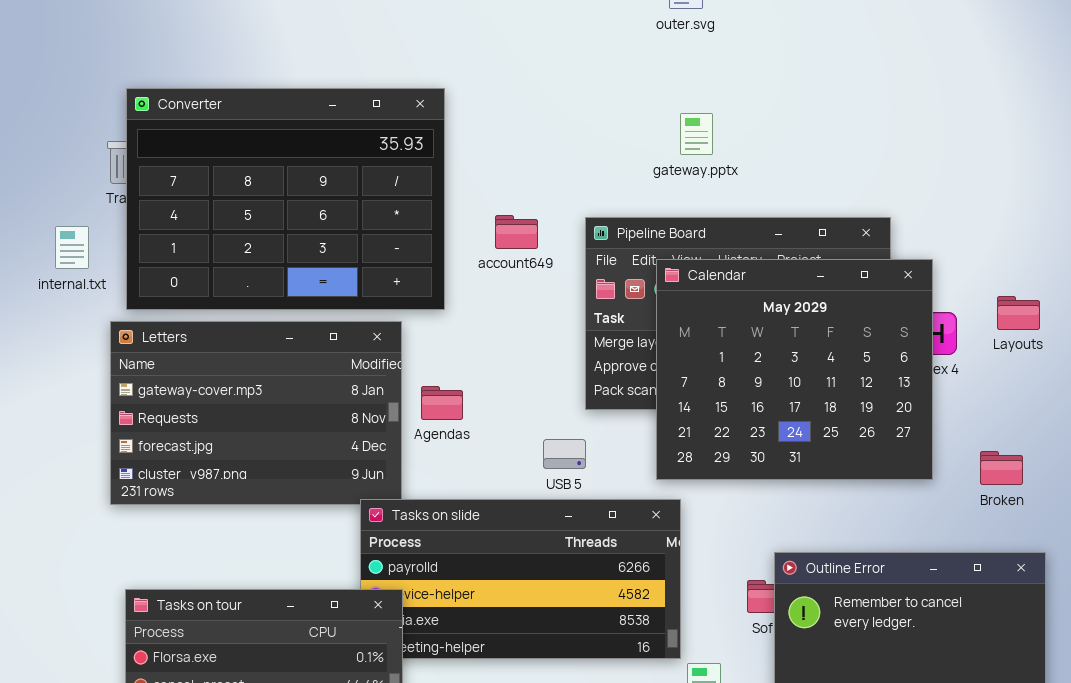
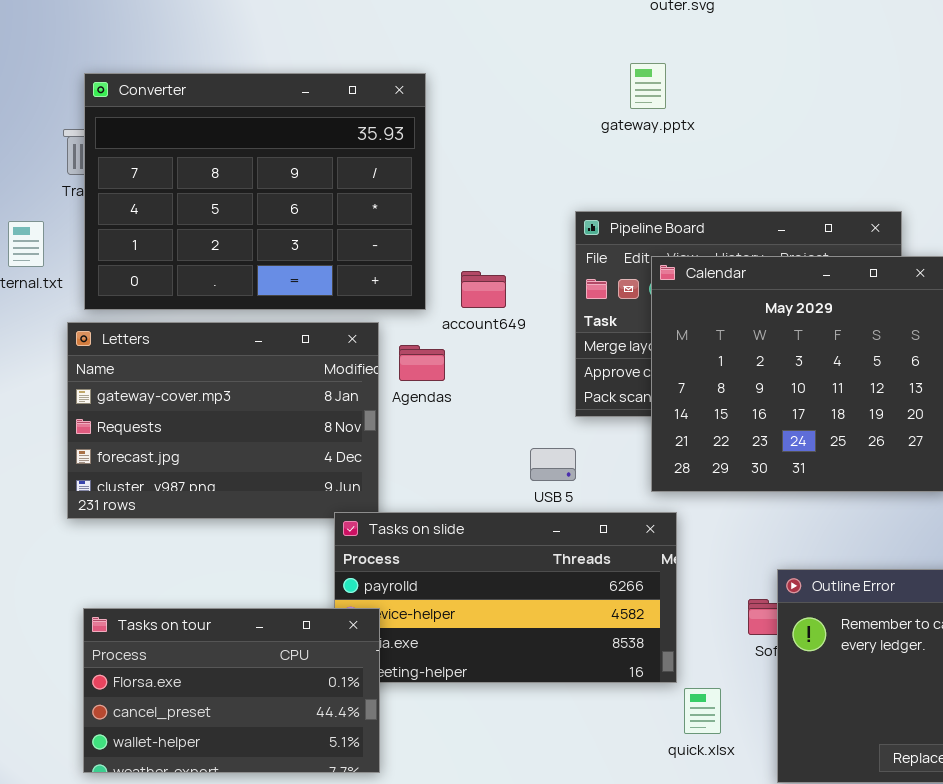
gateway.pptx: [680,113,713,155] -> [630,63,666,109], moved
account649: [495,215,538,249] -> [461,271,506,308], moved
Agendas: [421,386,463,420] -> [399,345,445,381], moved

